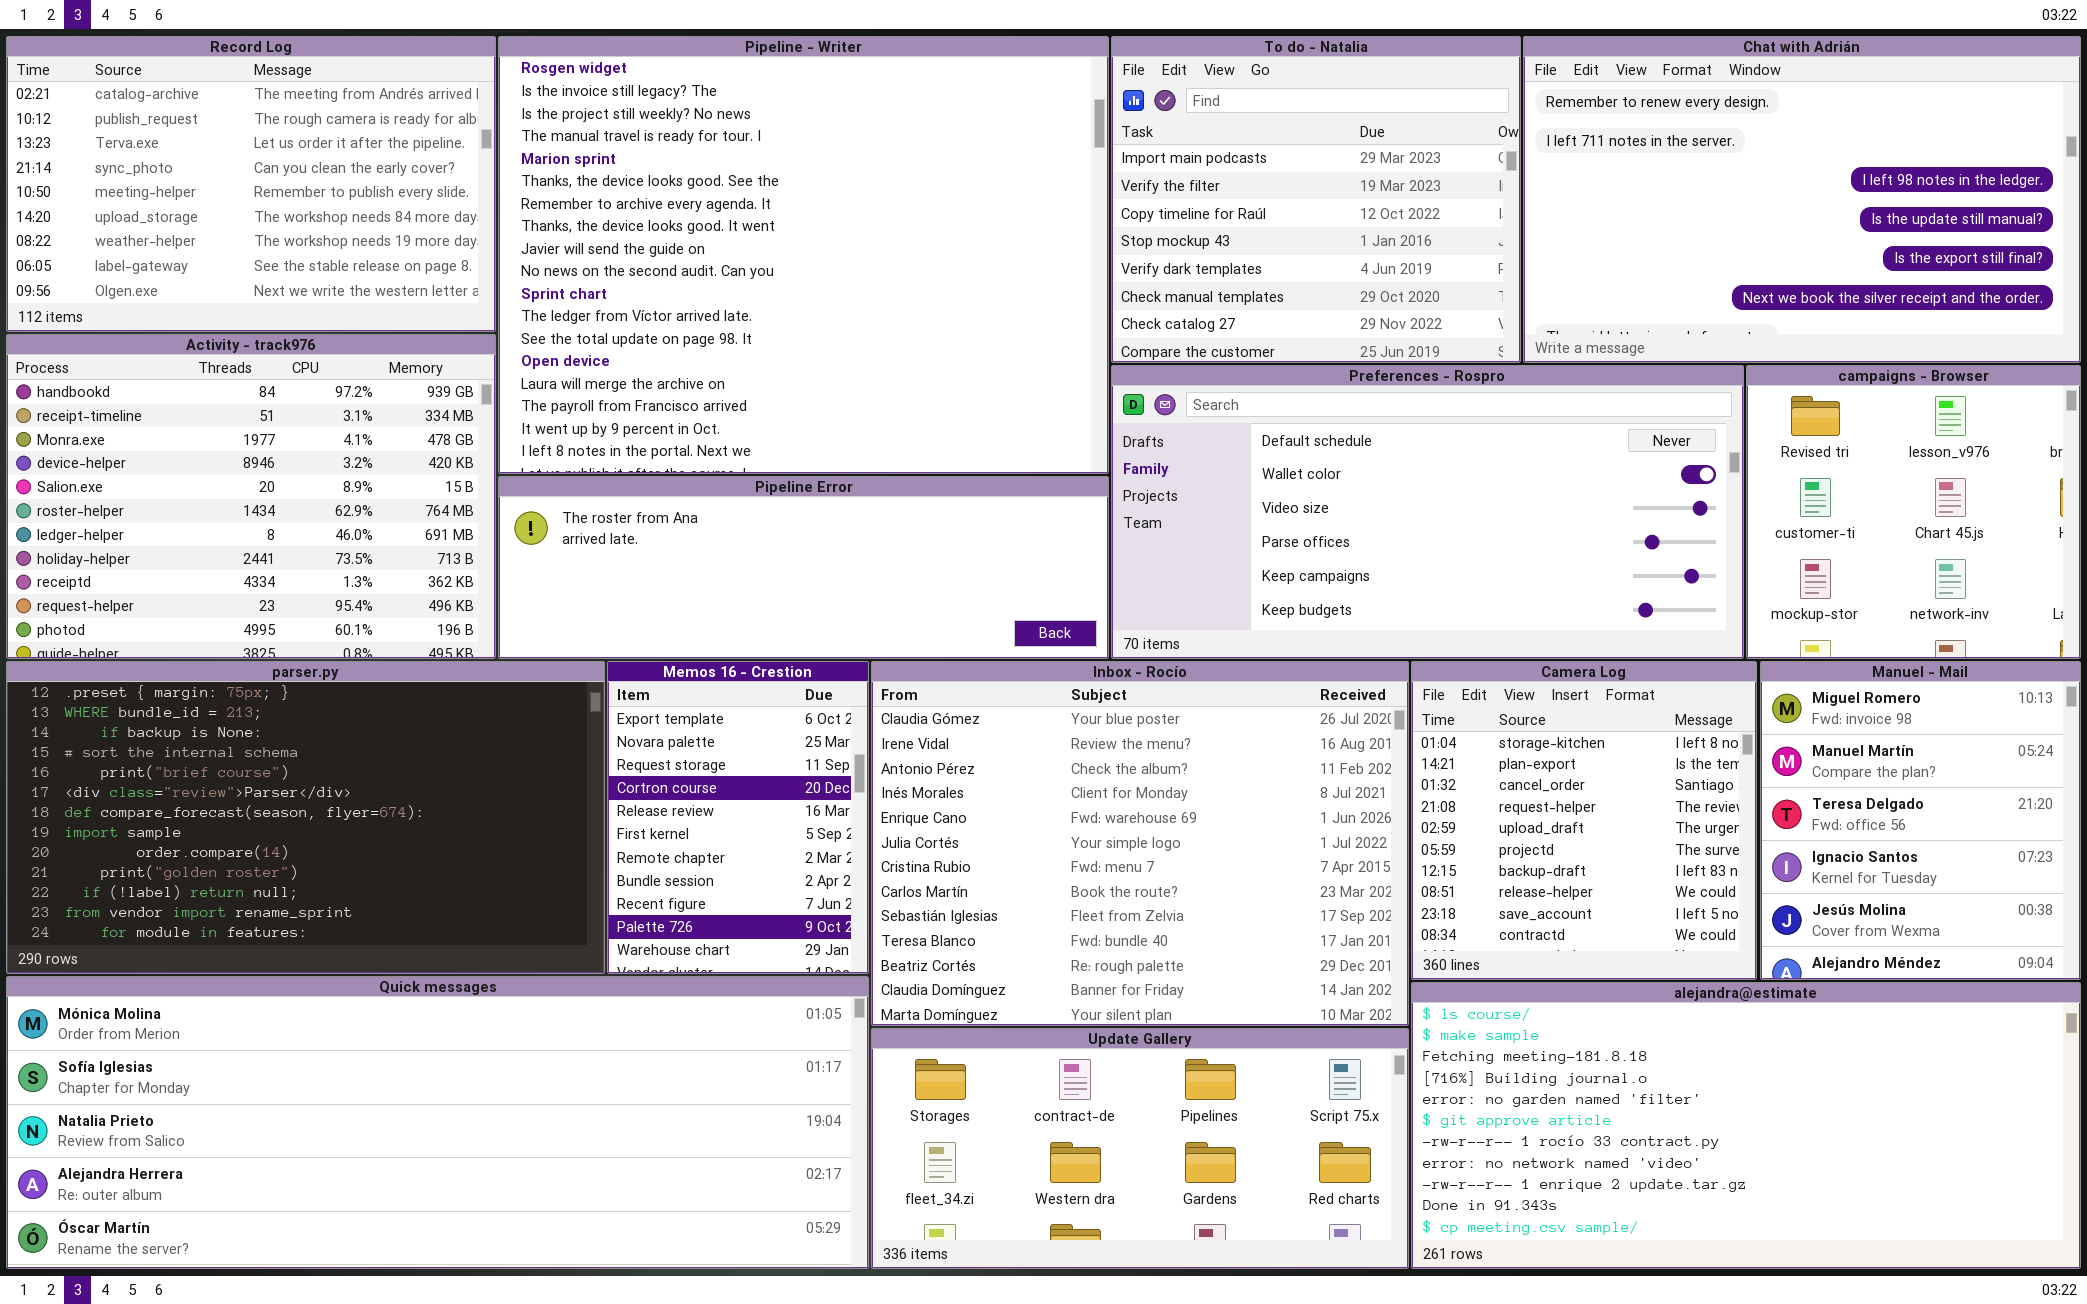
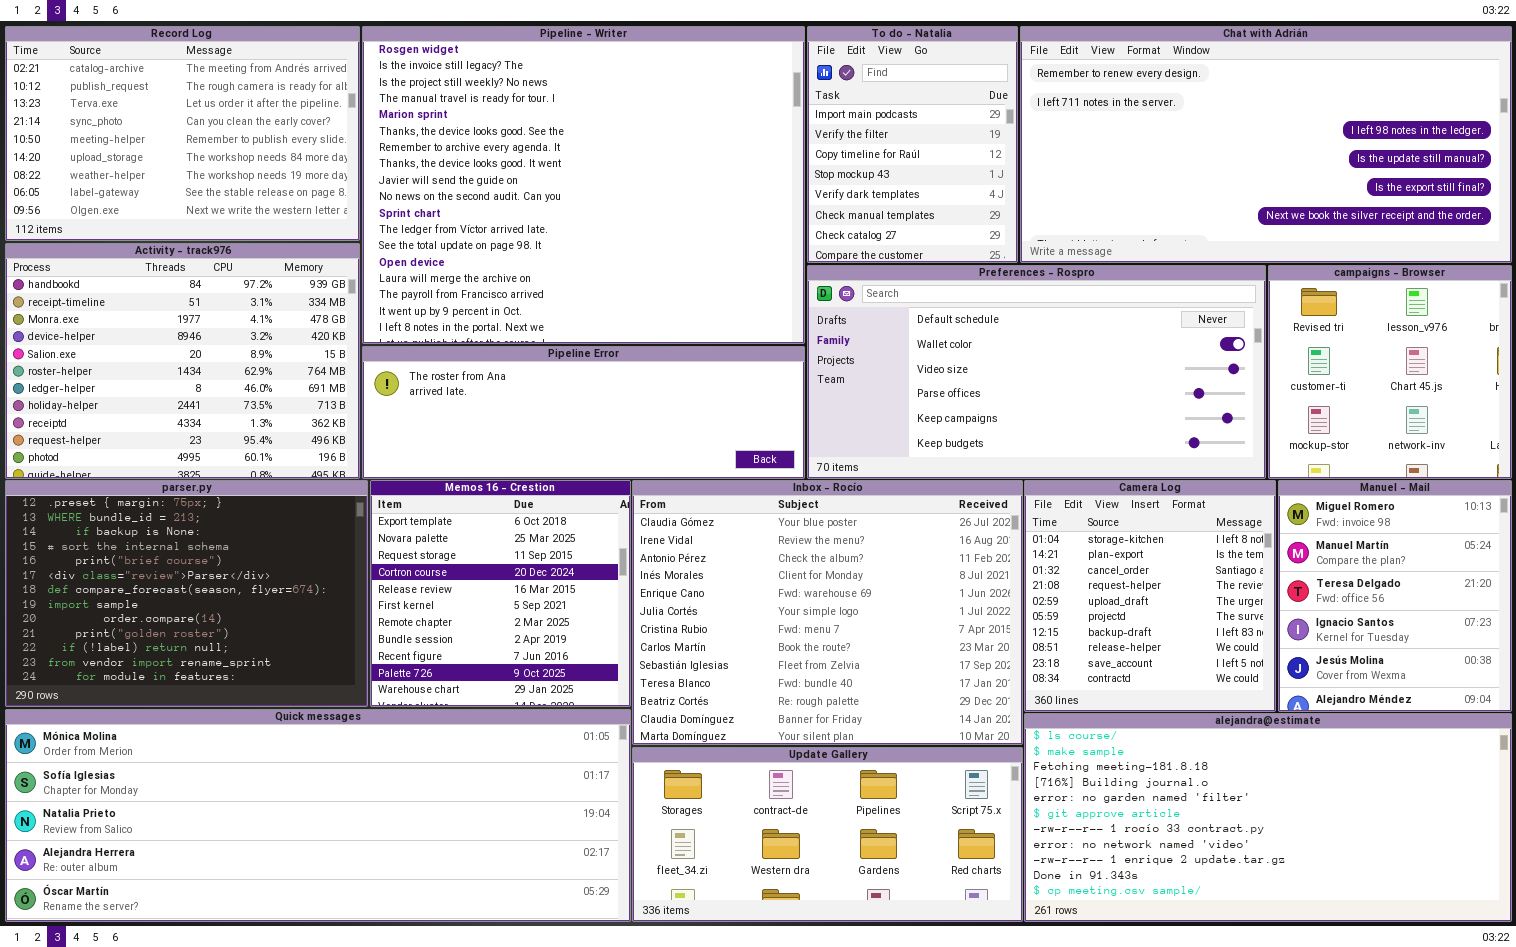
To do - Natalia: [1111,36,1521,363] -> [807,26,1018,263], resized
Chat with Adrián: [1523,36,2081,363] -> [1020,26,1512,263], resized
parser.py: [6,661,605,974] -> [5,480,368,707], resized
Memos 16 - Crestion: [607,661,869,974] -> [370,480,631,707], resized

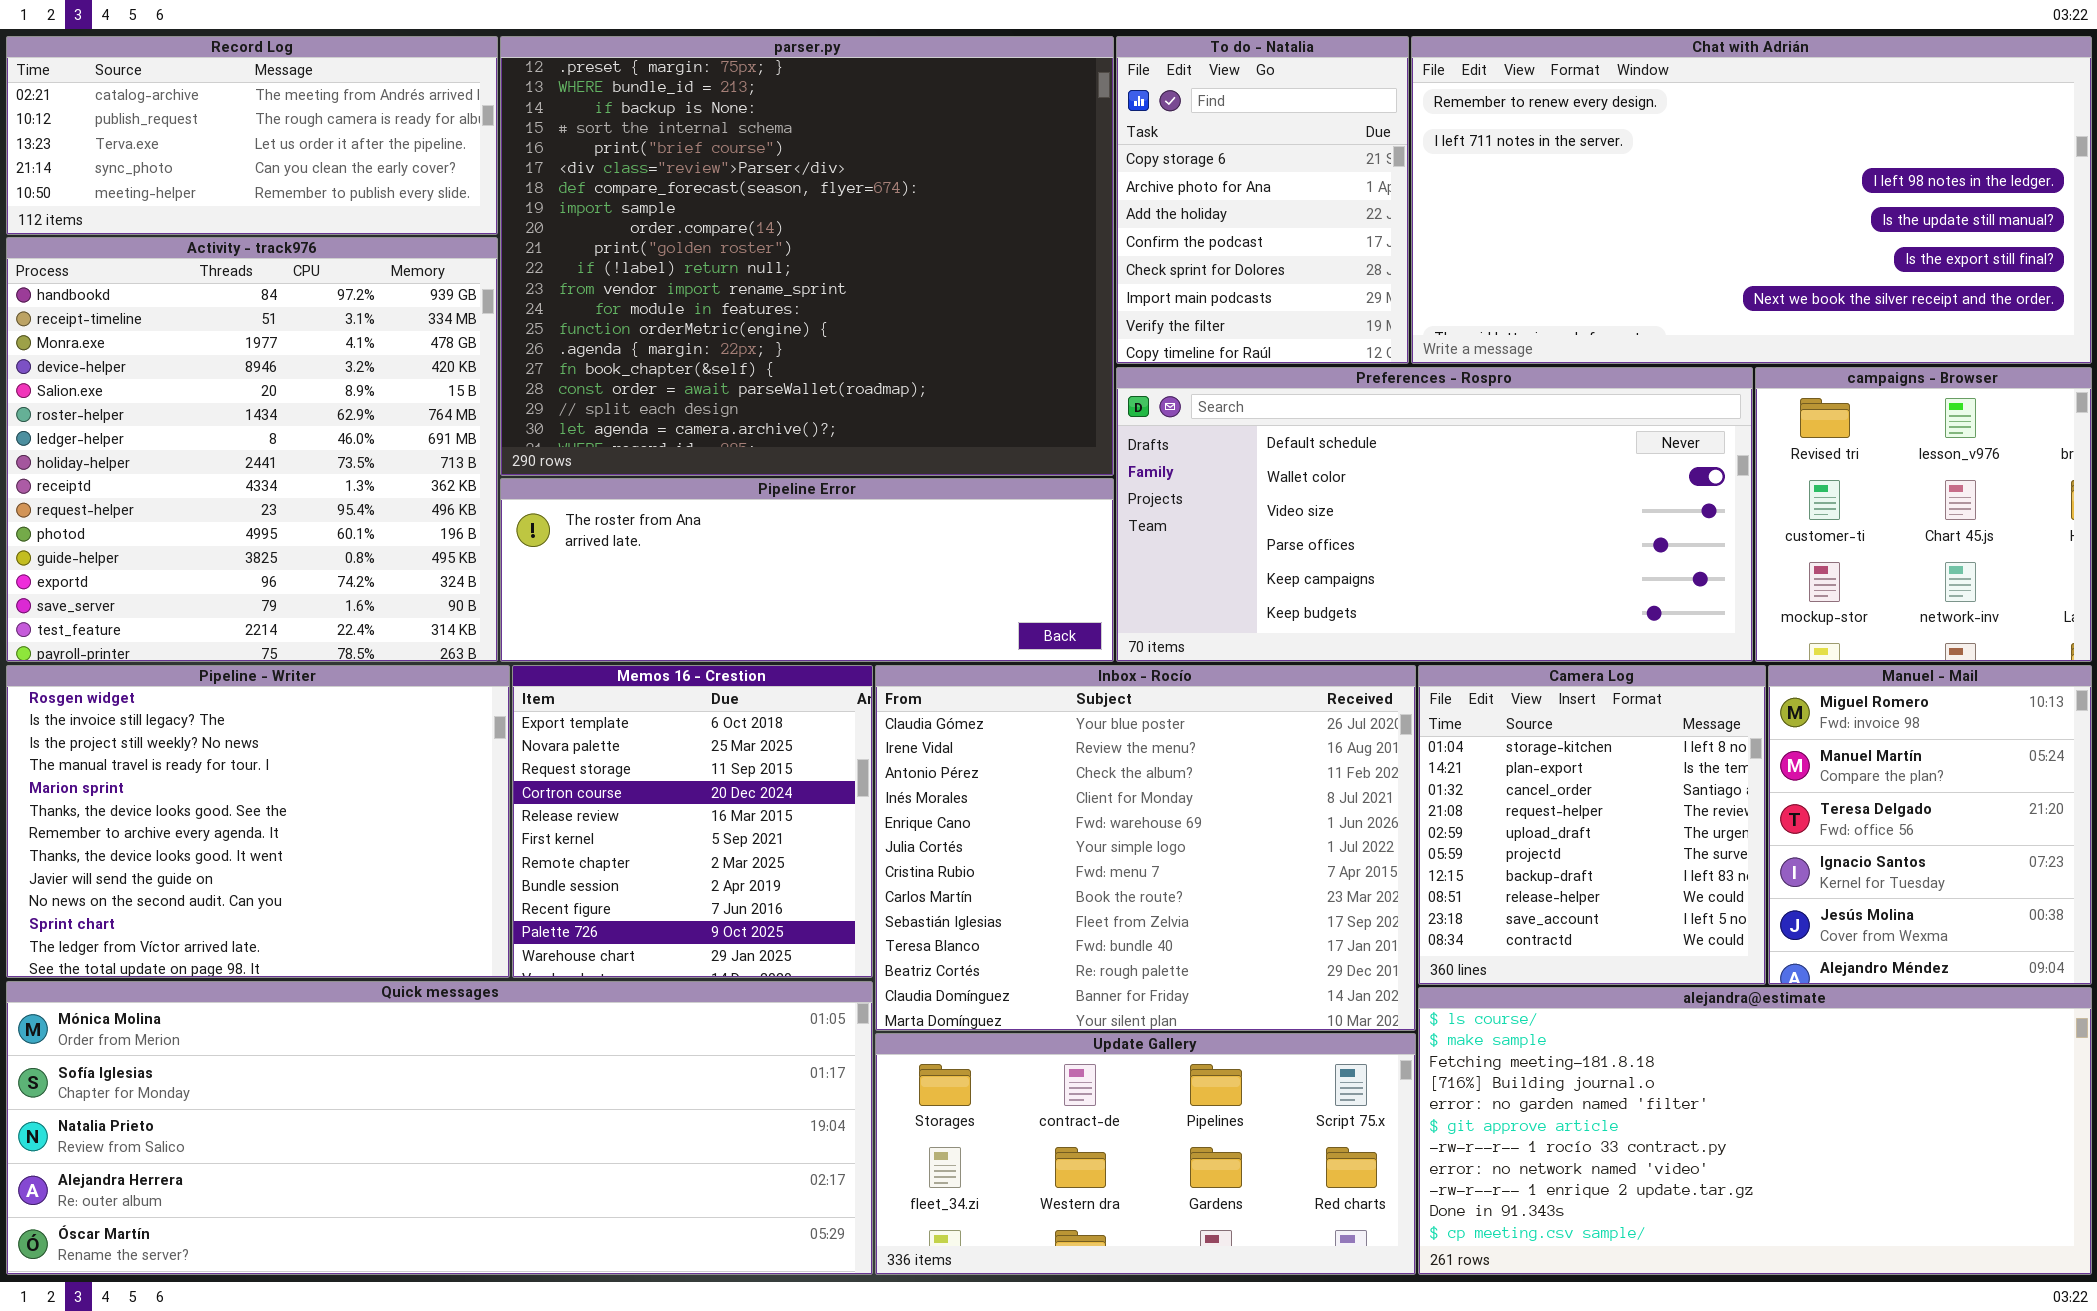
Record Log: [5,26,360,241] -> [6,36,498,235], resized
Pipeline - Writer: [362,26,805,344] -> [6,665,510,978], moved, resized
To do - Natalia: [807,26,1018,263] -> [1116,36,1409,364], scrolled up 5 rows
Activity - track976: [5,243,360,479] -> [6,237,498,662], resized
parser.py: [5,480,368,707] -> [500,36,1114,476], moved, resized

